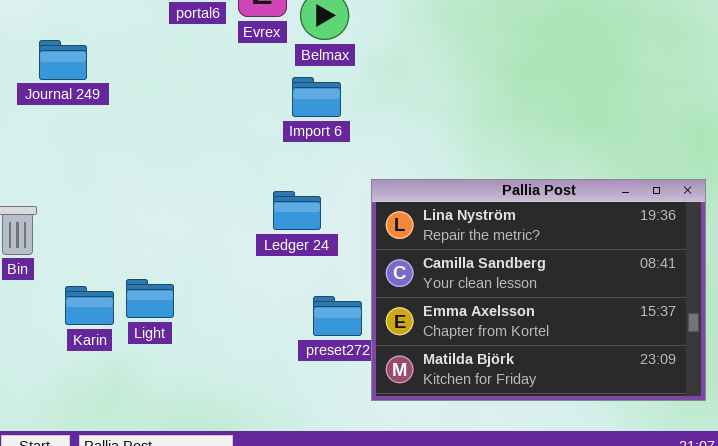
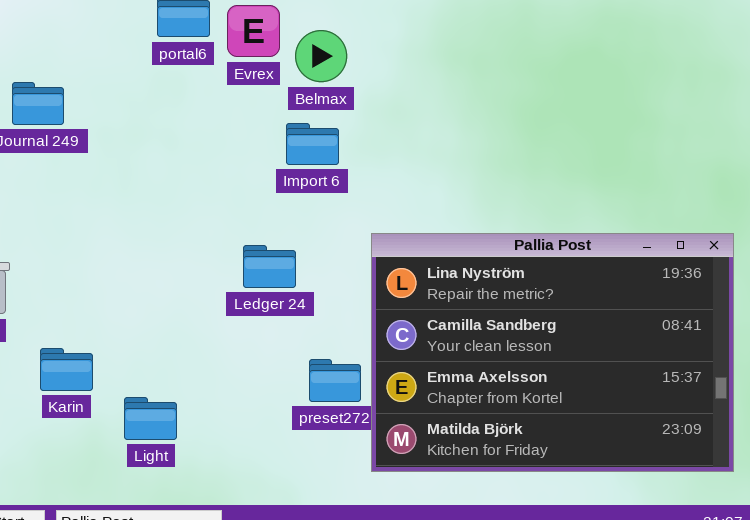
Ledger 24: [273,191,321,230] -> [243,245,296,288], moved
Light: [126,279,174,318] -> [124,397,177,440], moved

